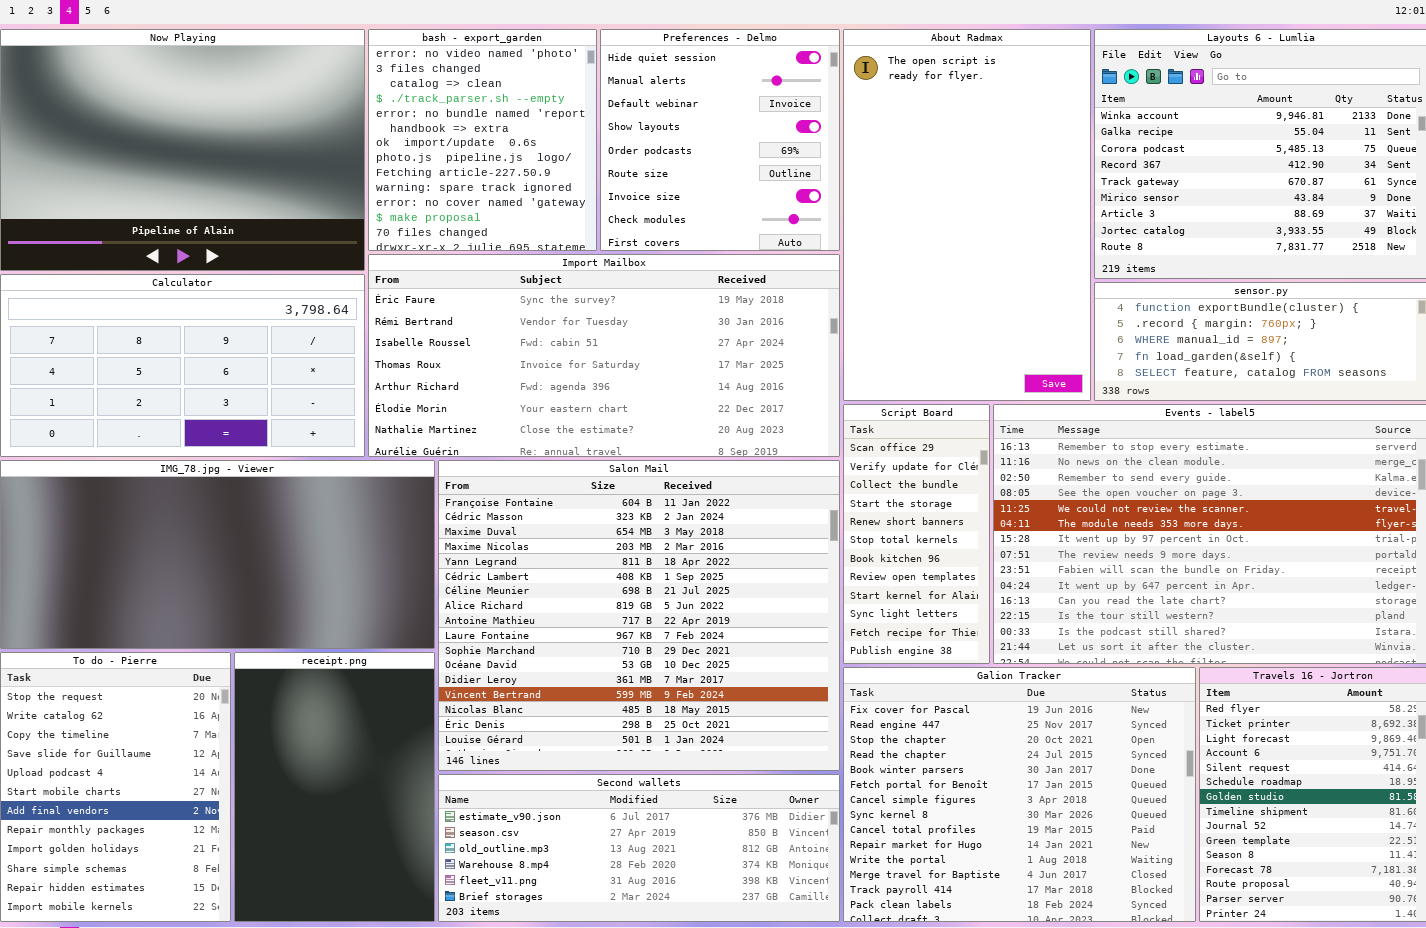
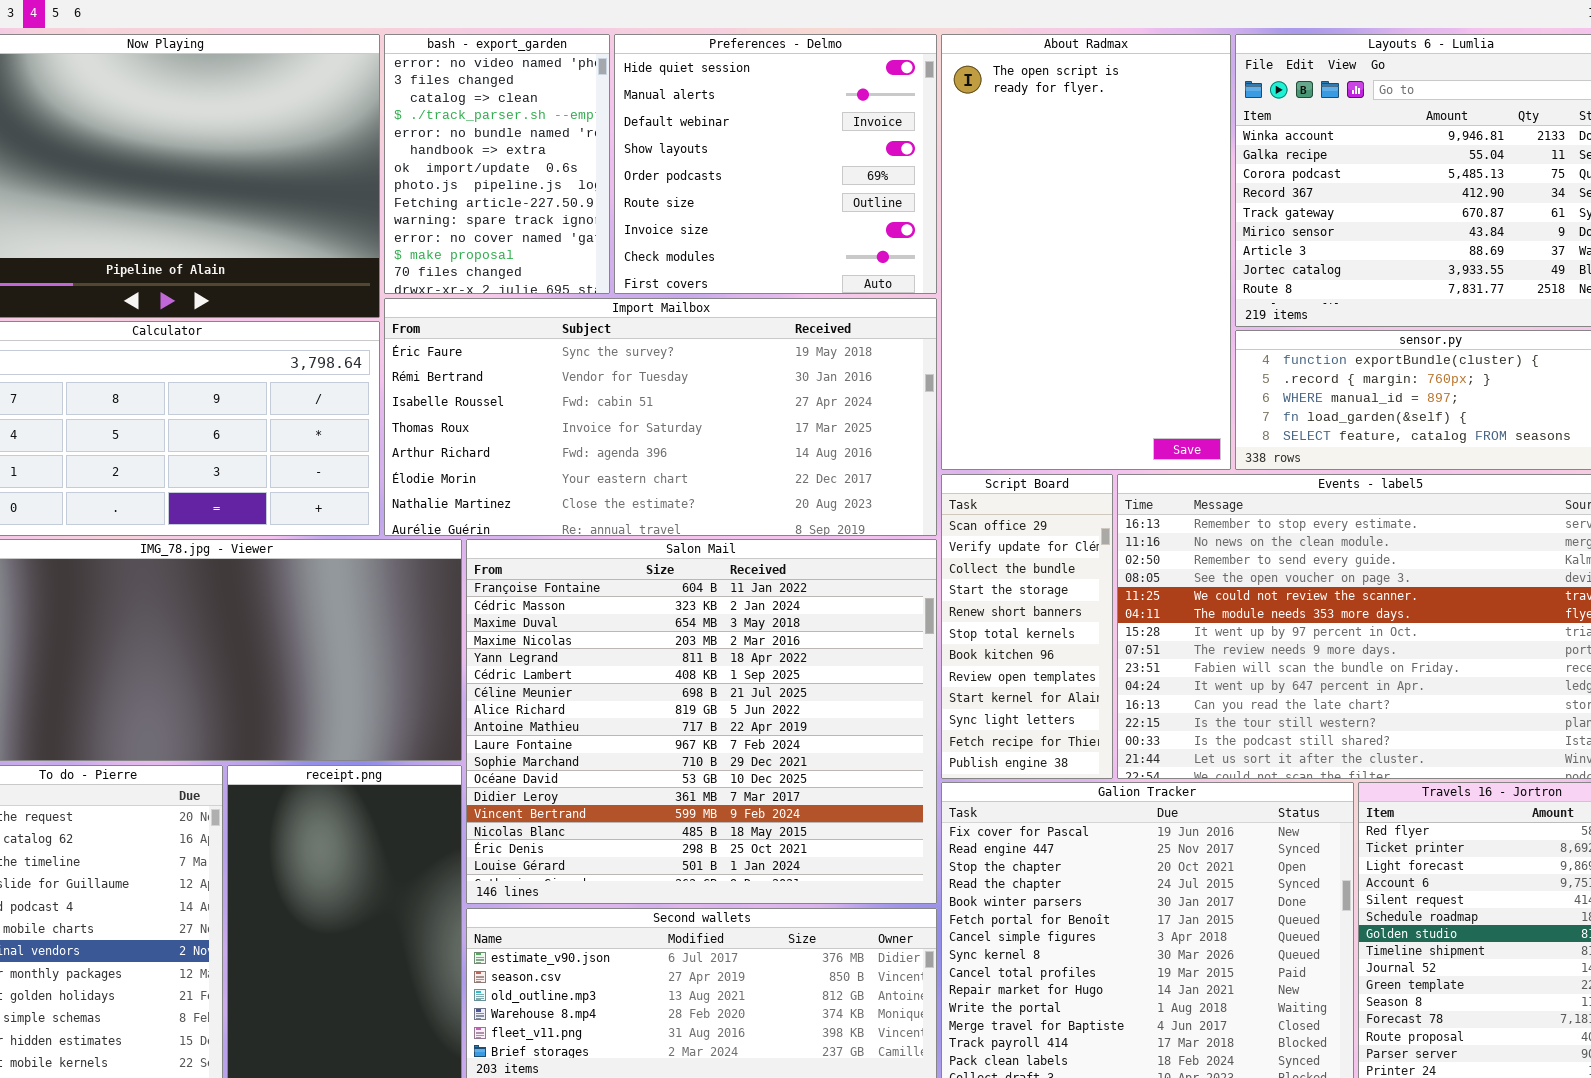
bash - export_garden: [368,29,597,251] -> [384,34,610,294], resized
Preferences - Delmo: [600,29,840,251] -> [614,34,937,294], resized

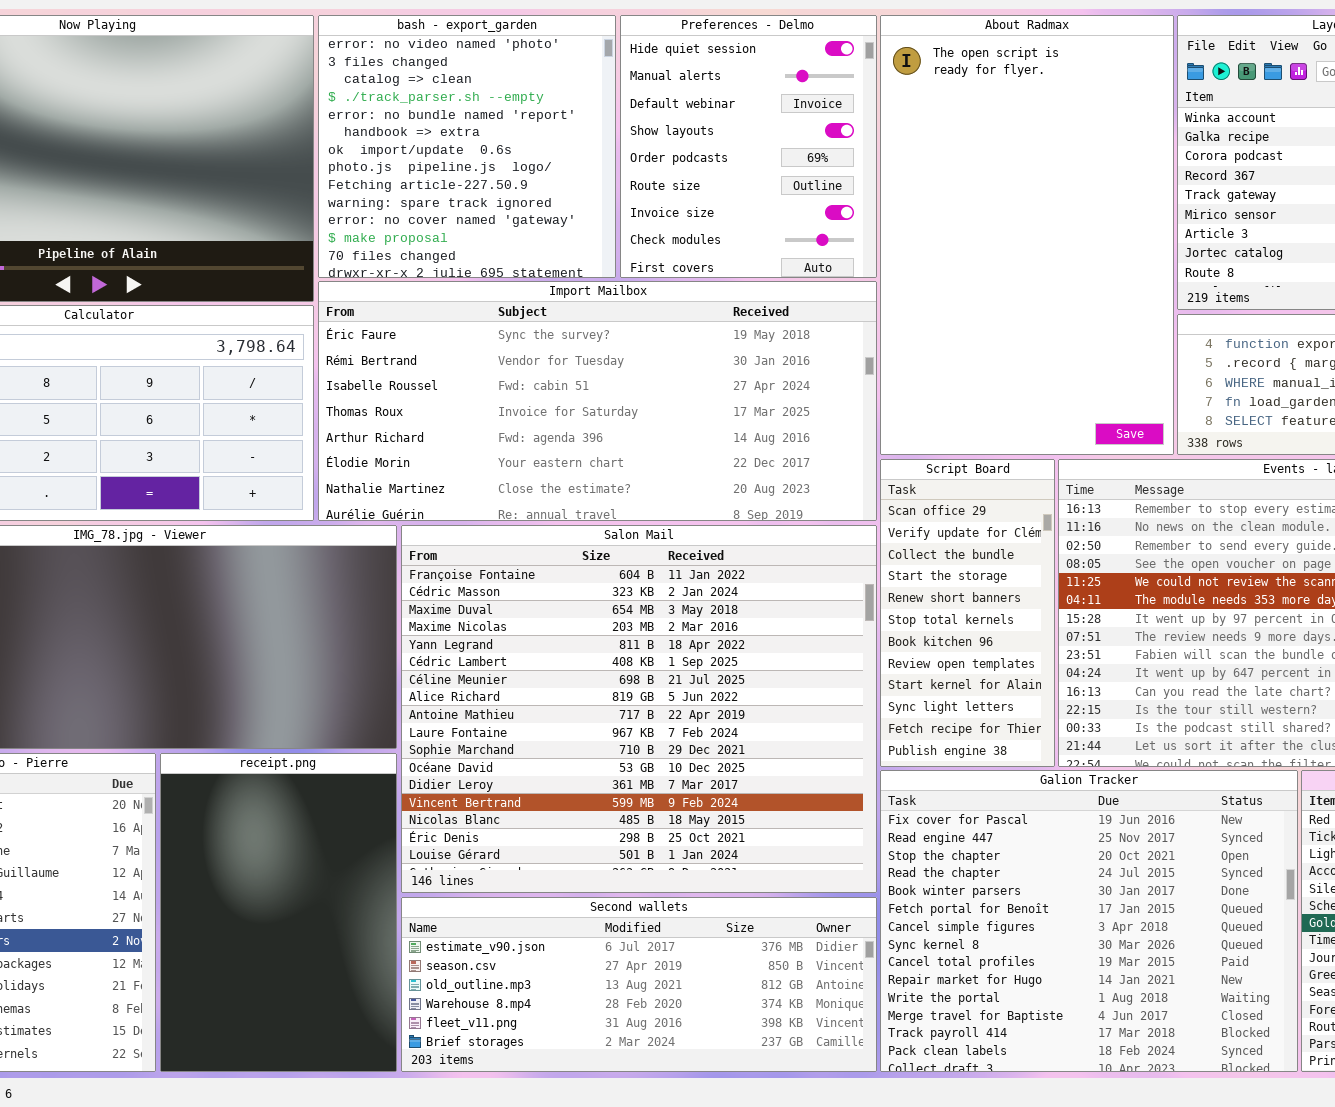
bash - export_garden: [384,34,610,294] -> [318,15,616,278], resized
Preferences - Delmo: [614,34,937,294] -> [620,15,877,278], resized

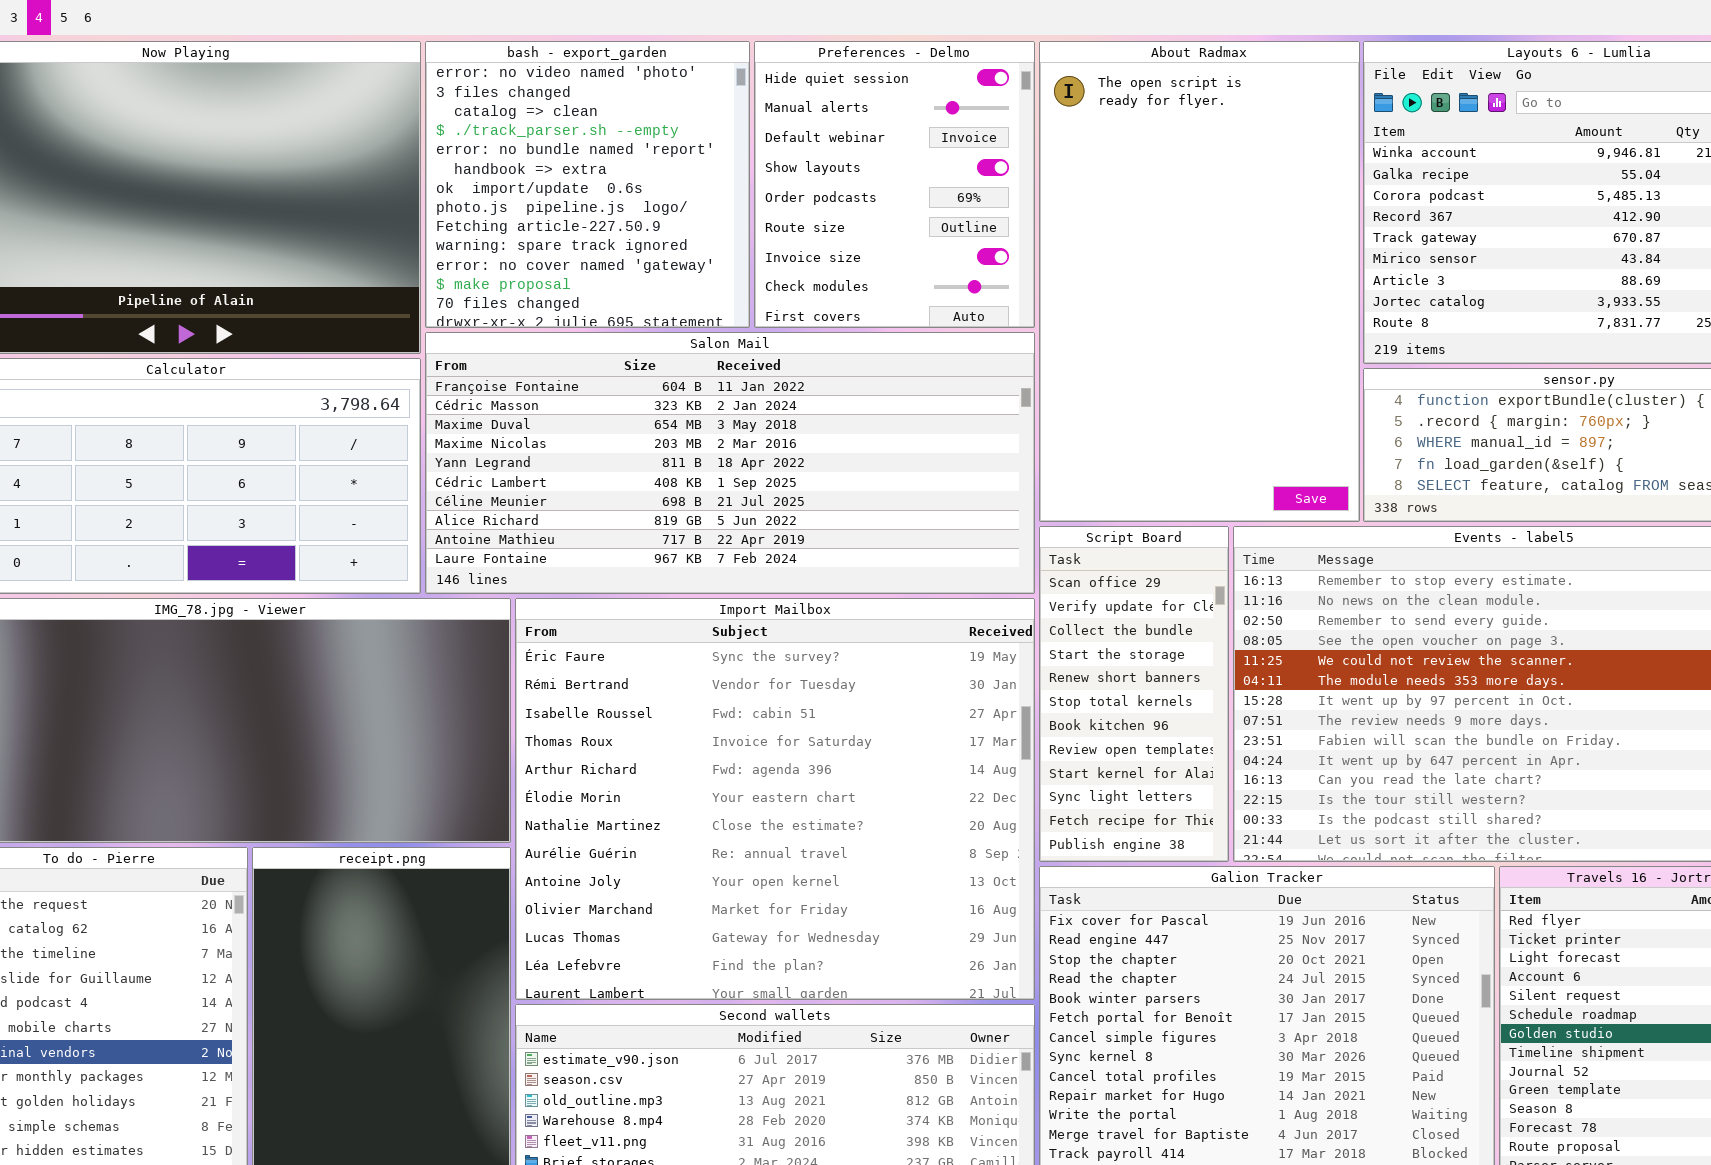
Import Mailbox: [318,281,877,521] -> [515,598,1035,1000], moved, resized
Salon Mail: [401,525,877,893] -> [425,332,1035,594], moved, resized

